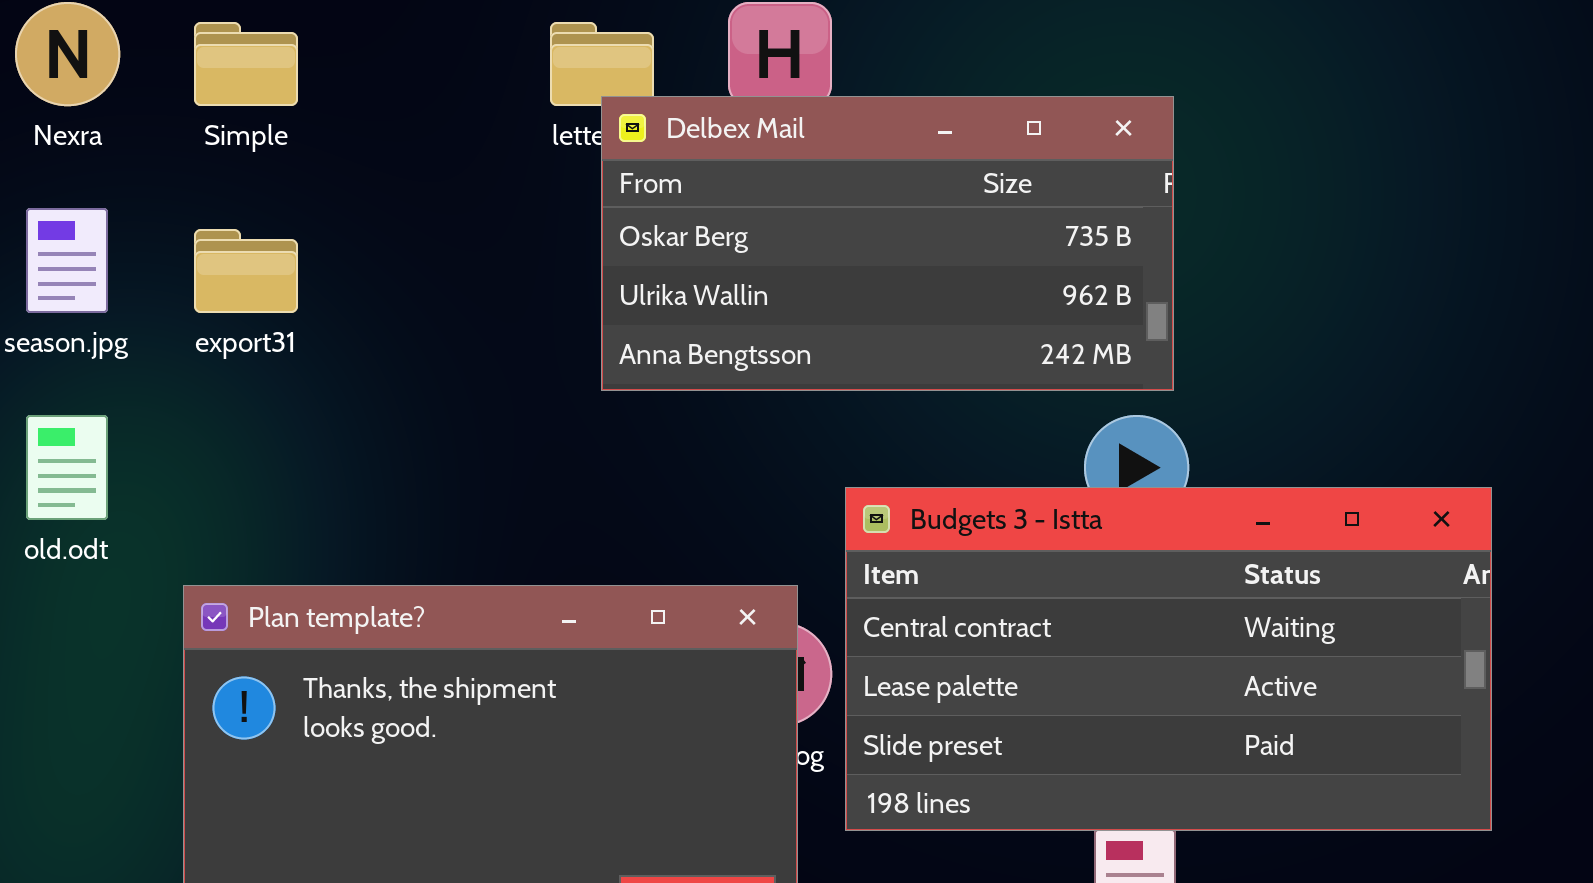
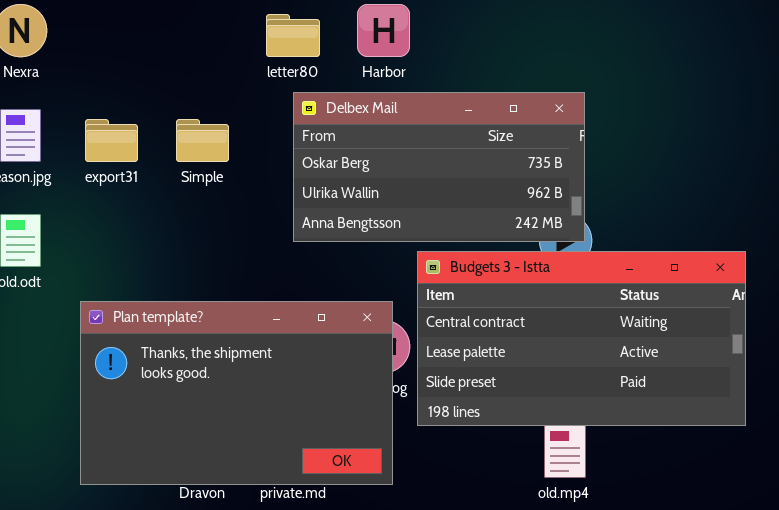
Simple: [194,22,298,106] -> [176,119,229,162], moved
Delbex Mail: [601,96,1174,391] -> [293,92,585,242], moved

